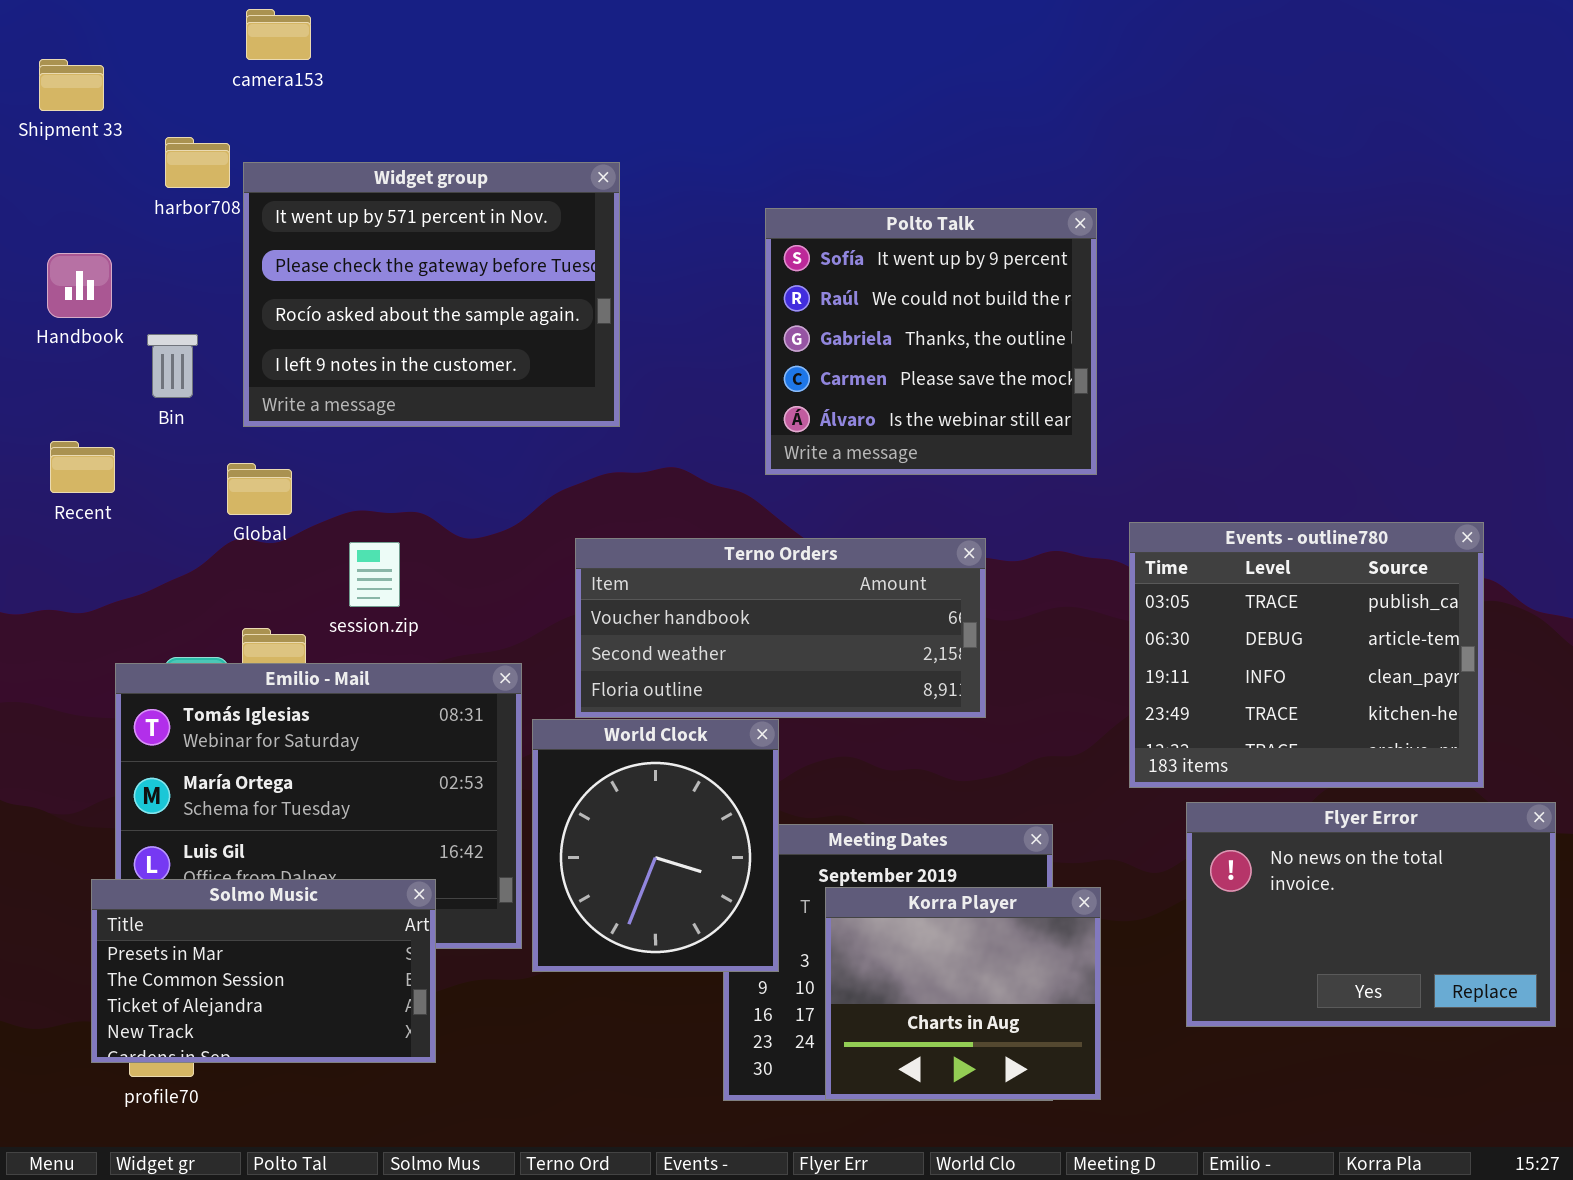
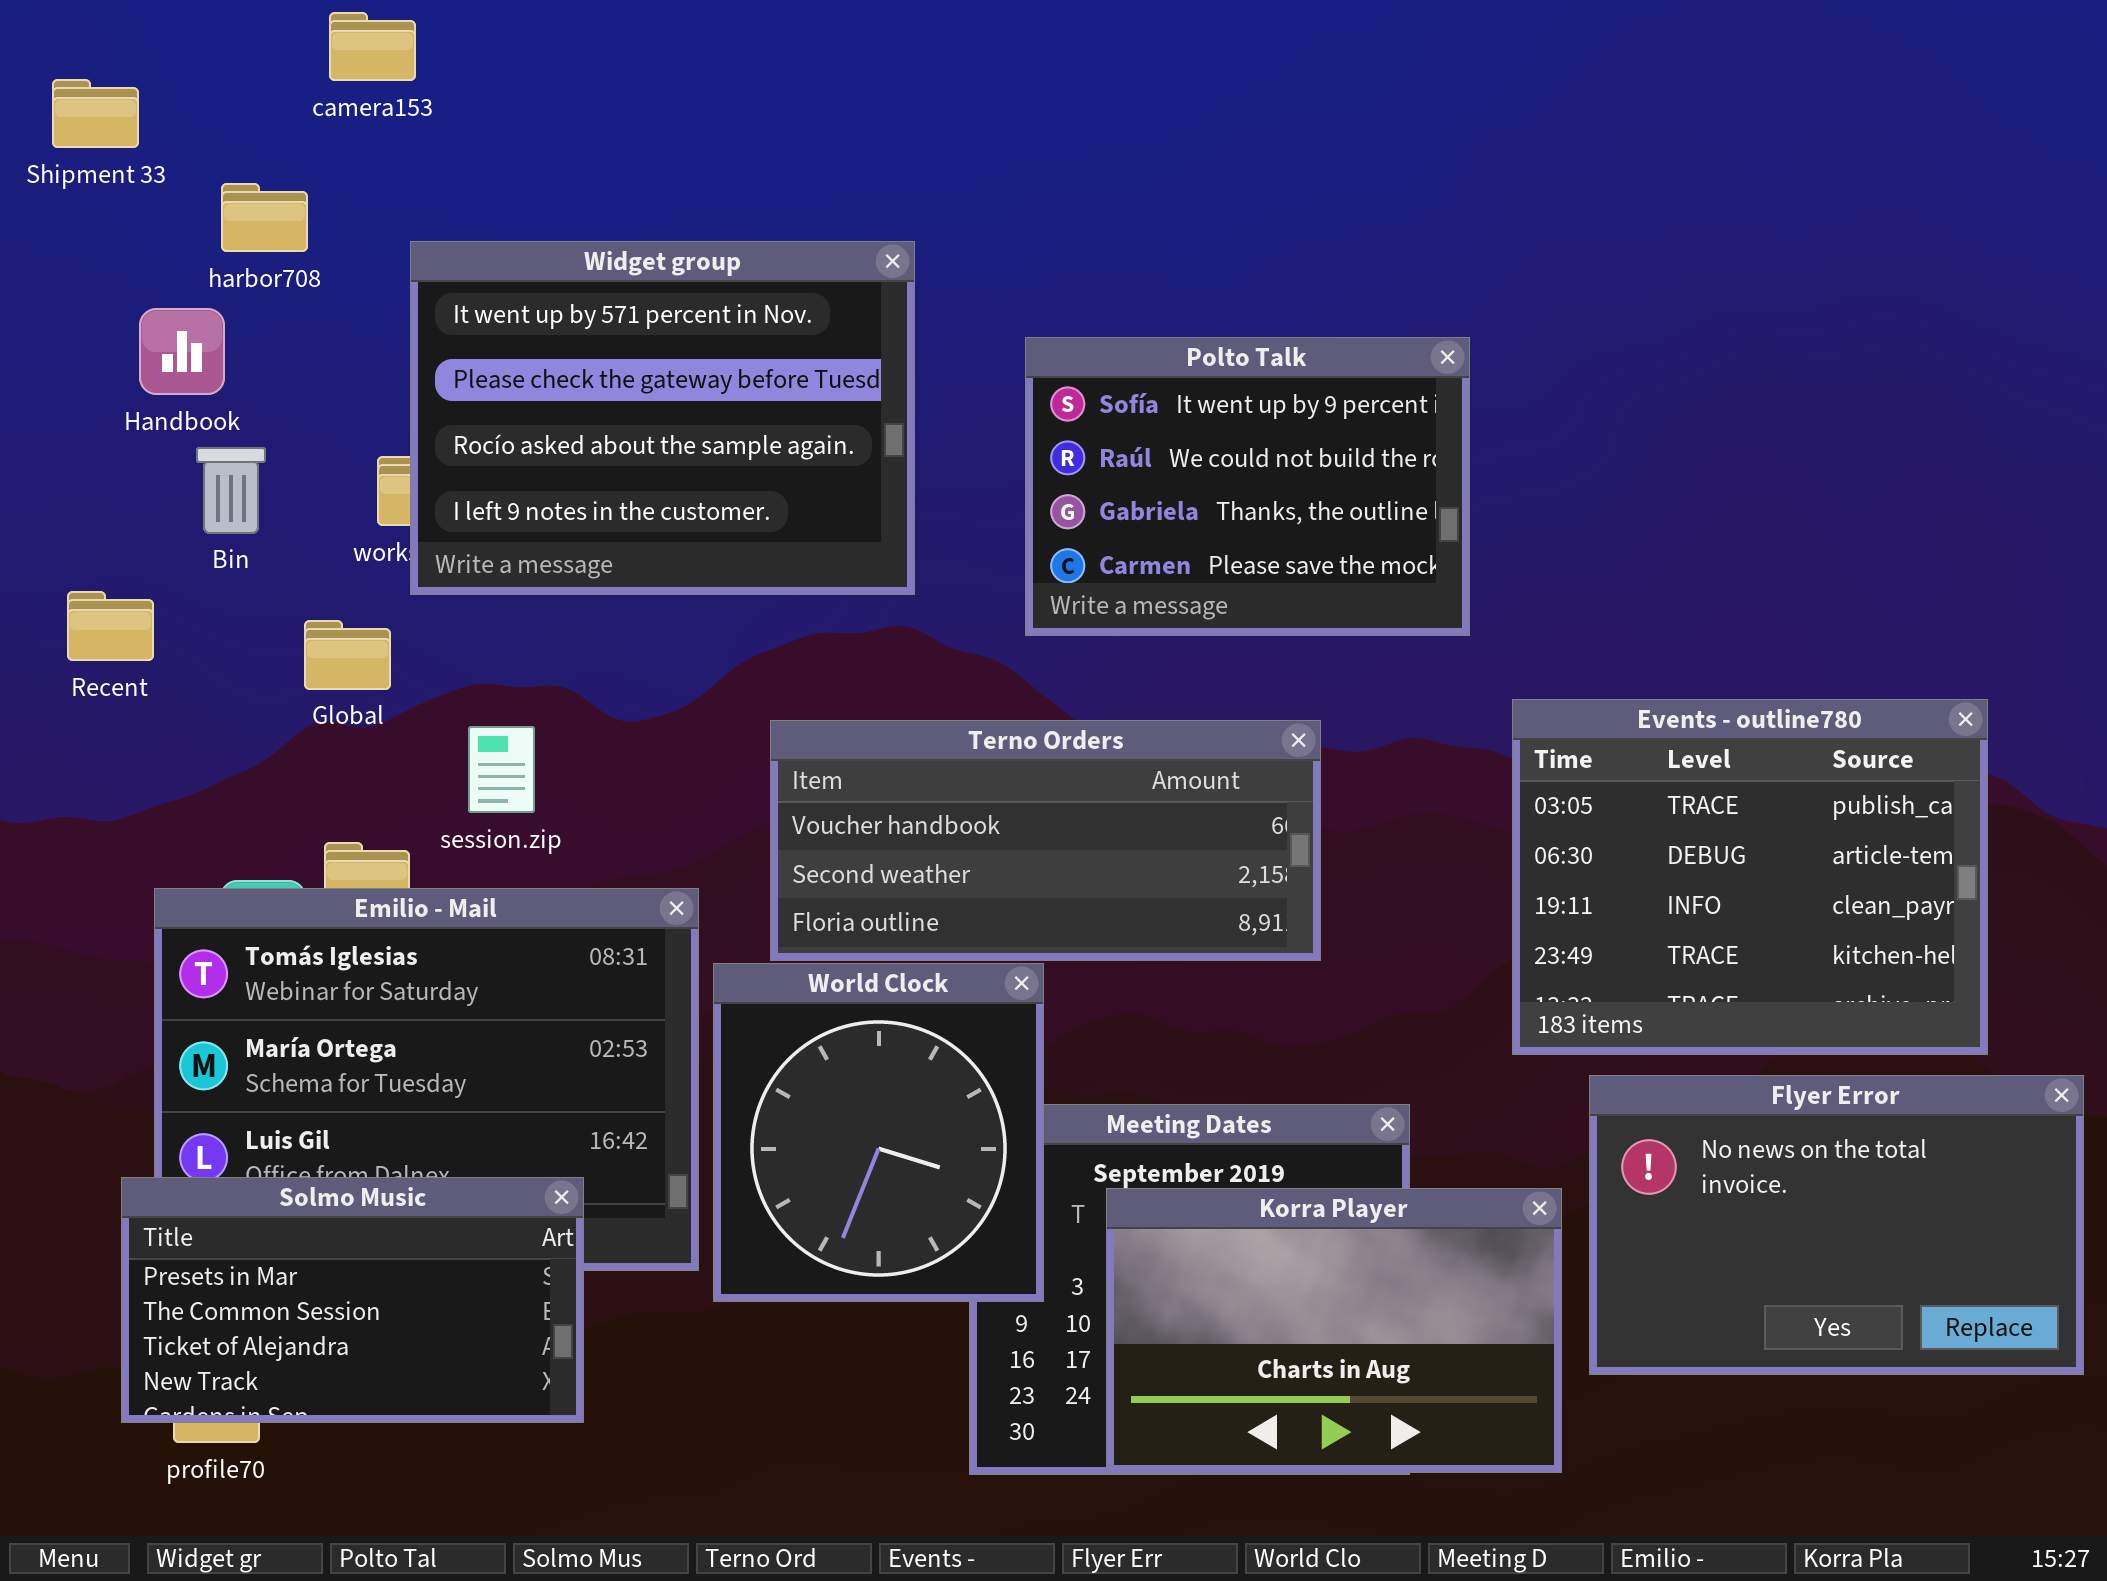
Widget group: [243,162,620,427] -> [410,241,915,595], moved
Polto Talk: [765,208,1097,475] -> [1025,337,1470,636], resized
Handbook: [47,253,112,318] -> [139,308,225,395], moved
Korra Player: [825,887,1101,1100] -> [1106,1188,1562,1473], resized

